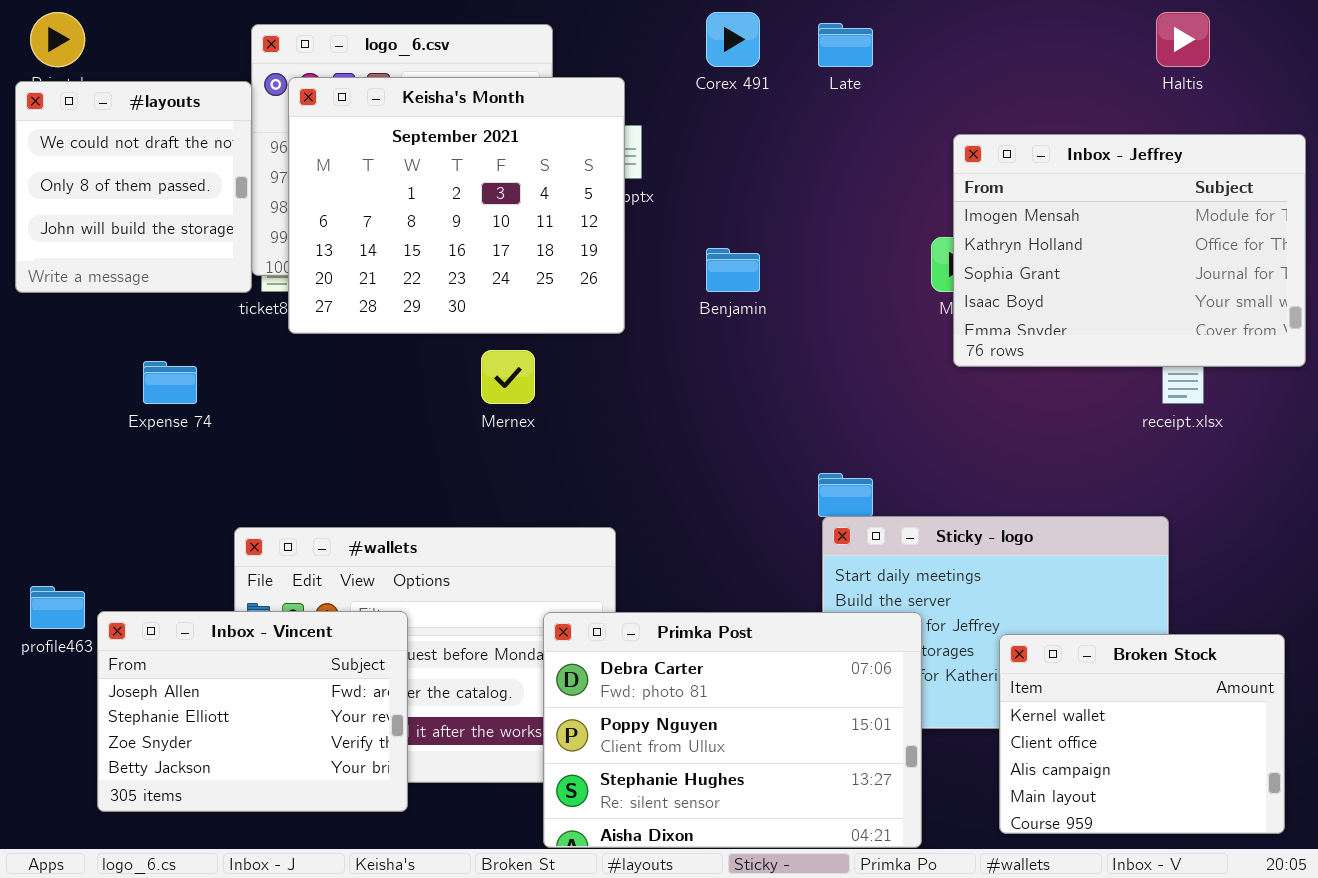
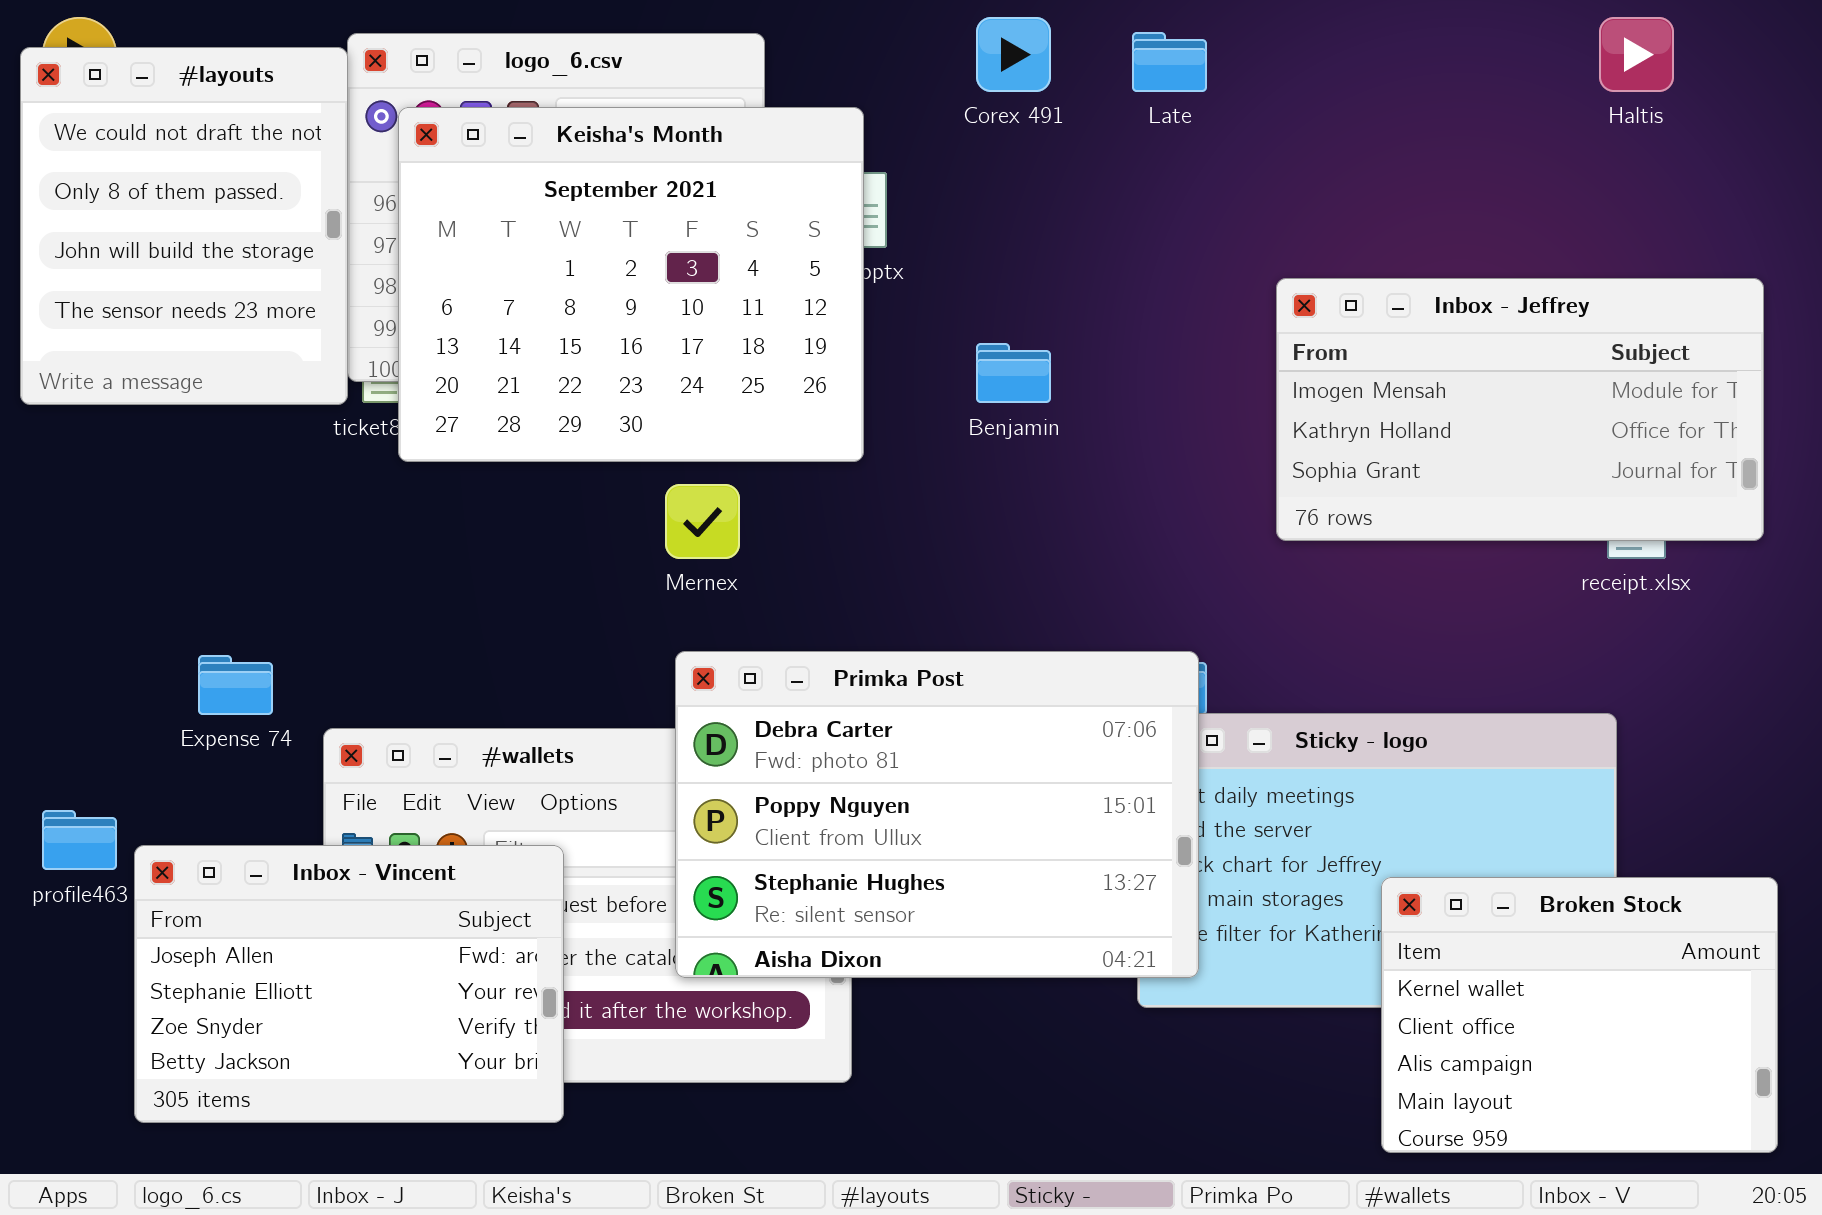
#layouts: [15,81,252,293] -> [20,47,348,405], resized
Inbox - Jeffrey: [953,134,1306,367] -> [1276,278,1764,541], moved, resized
Expense 74: [143,361,197,404] -> [198,655,273,715], moved
Primka Post: [543,612,922,848] -> [675,651,1199,978], moved

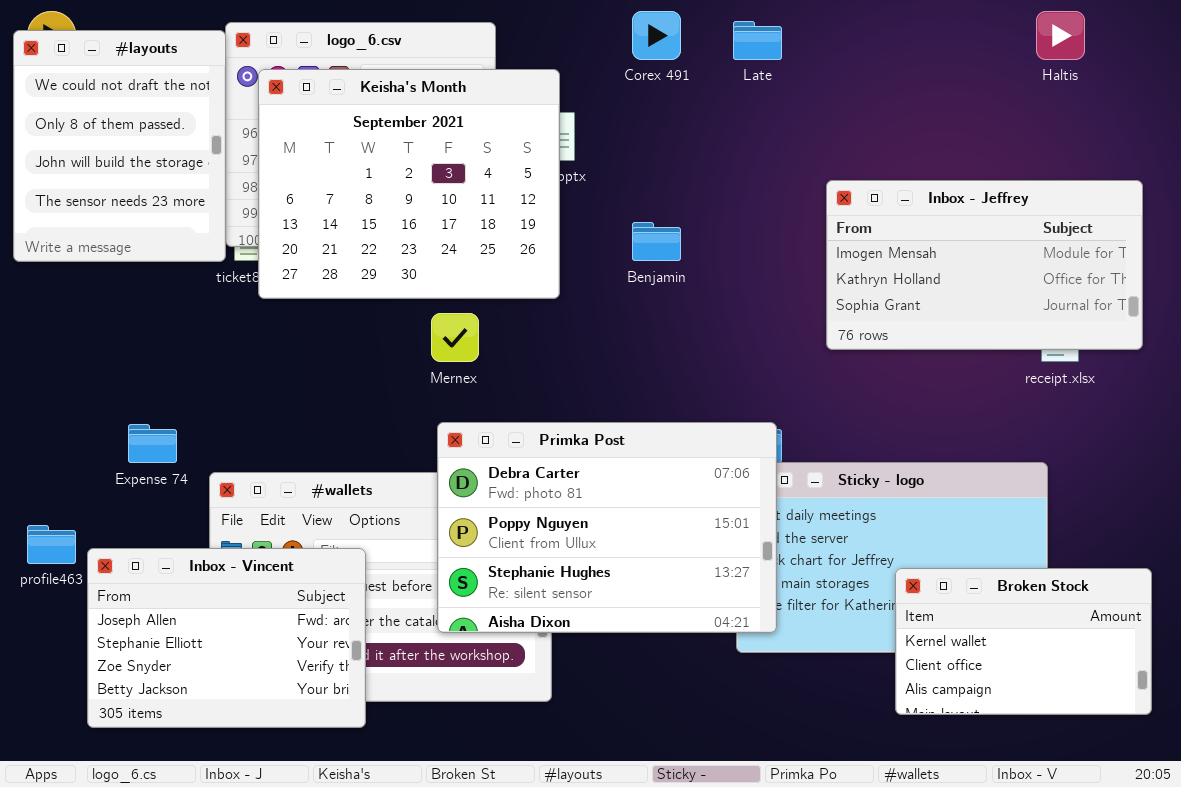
Broken Stock: [1381,877,1778,1153] -> [895,568,1152,715], resized

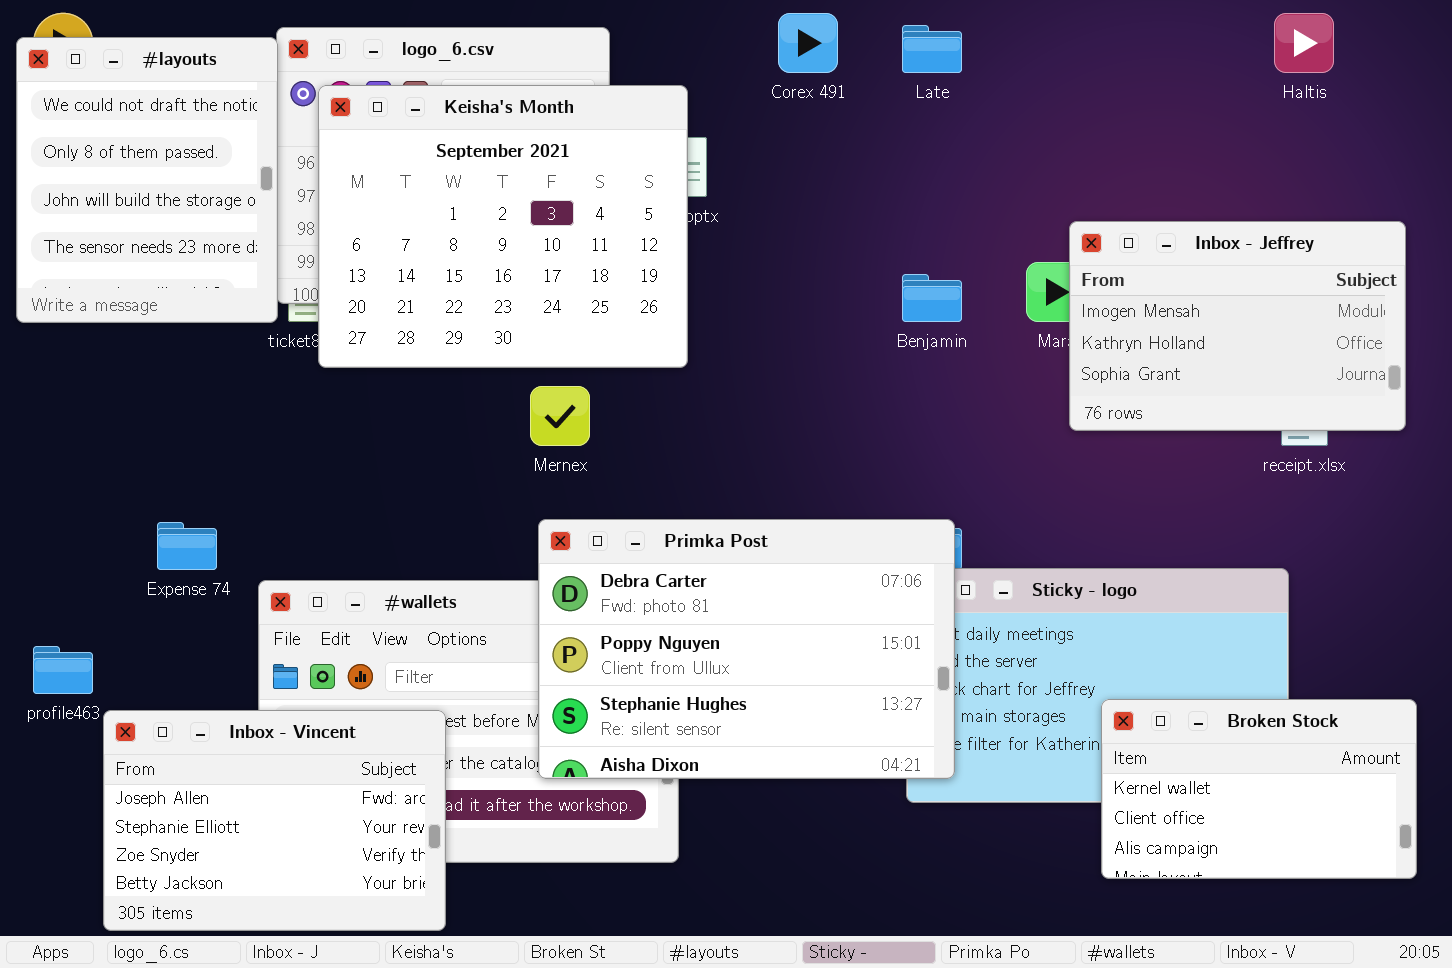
Inbox - Jeffrey: [826,180,1143,350] -> [1069,221,1406,431], resized
Benjamin: [632,222,681,261] -> [902,274,962,322], moved
Inbox - Vincent: [87,548,366,728] -> [103,710,446,931], moved

